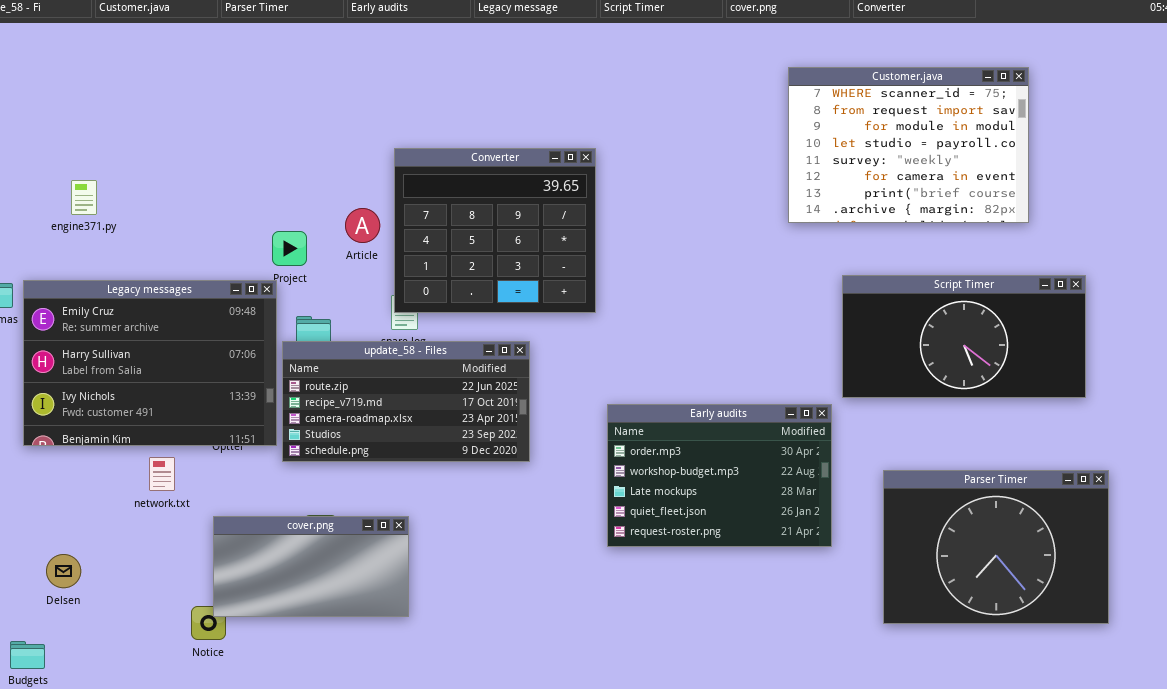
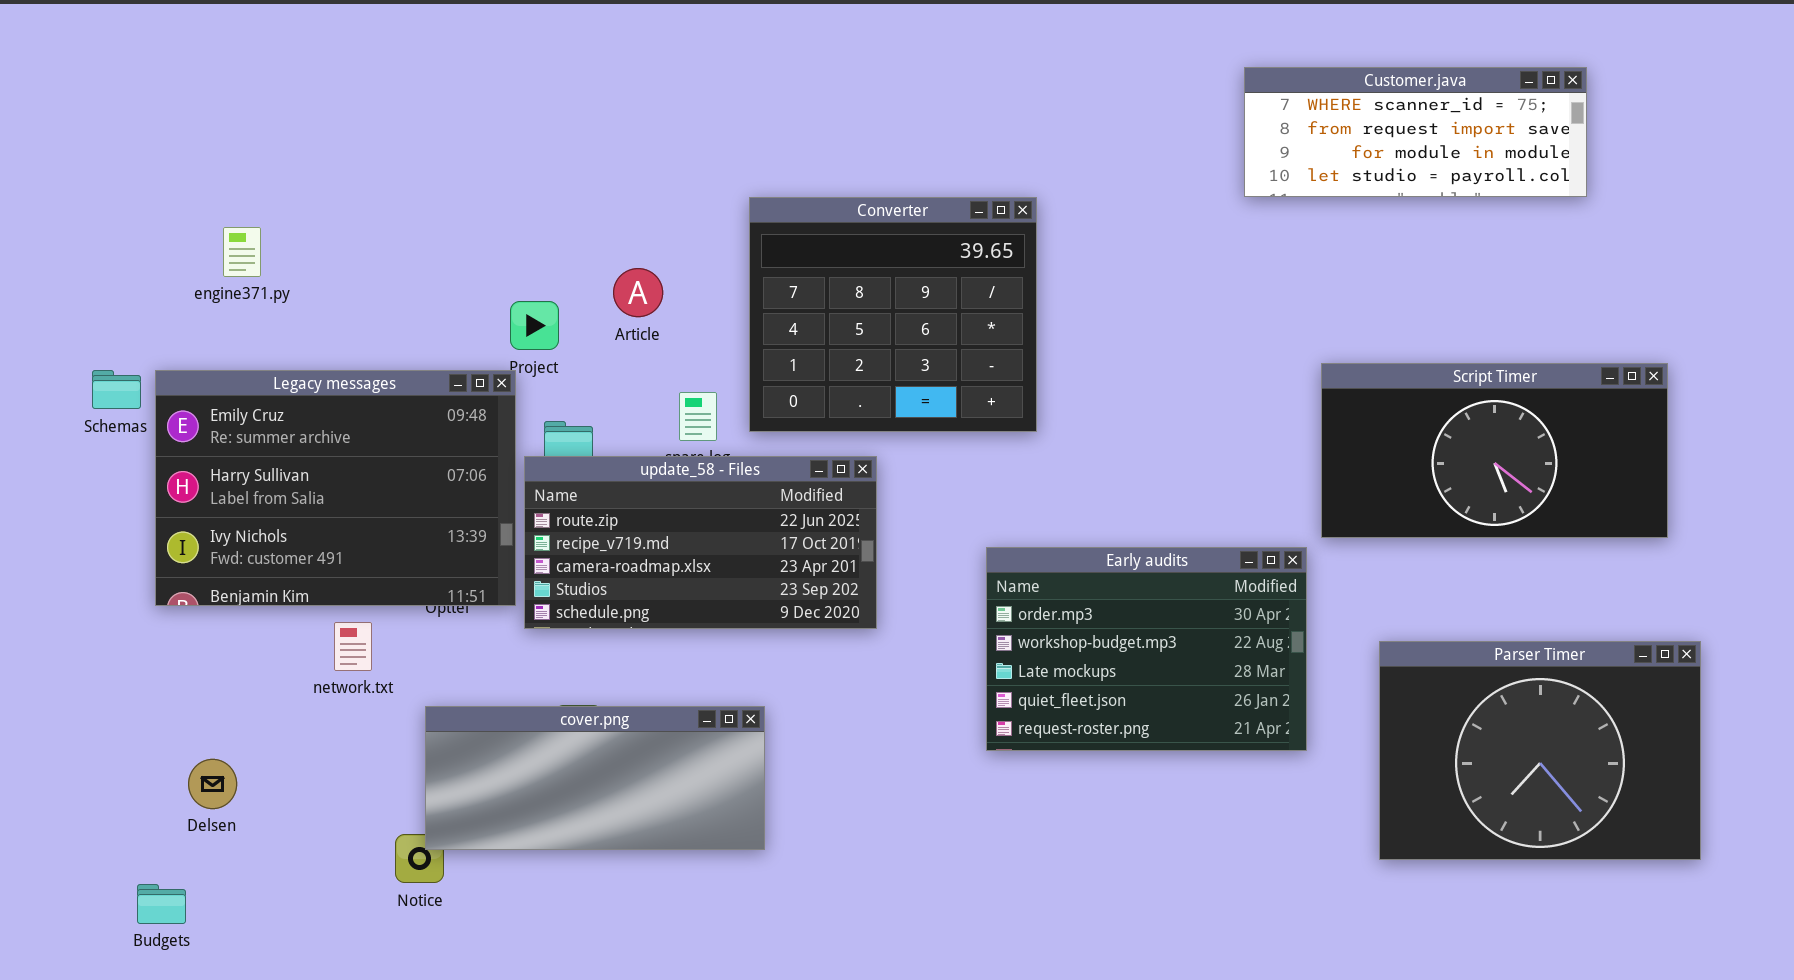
Customer.java: [788,67,1029,223] -> [1244,67,1587,197], resized
Converter: [394,148,596,313] -> [749,197,1037,432], moved
cover.png: [213,516,409,617] -> [425,706,765,850], resized

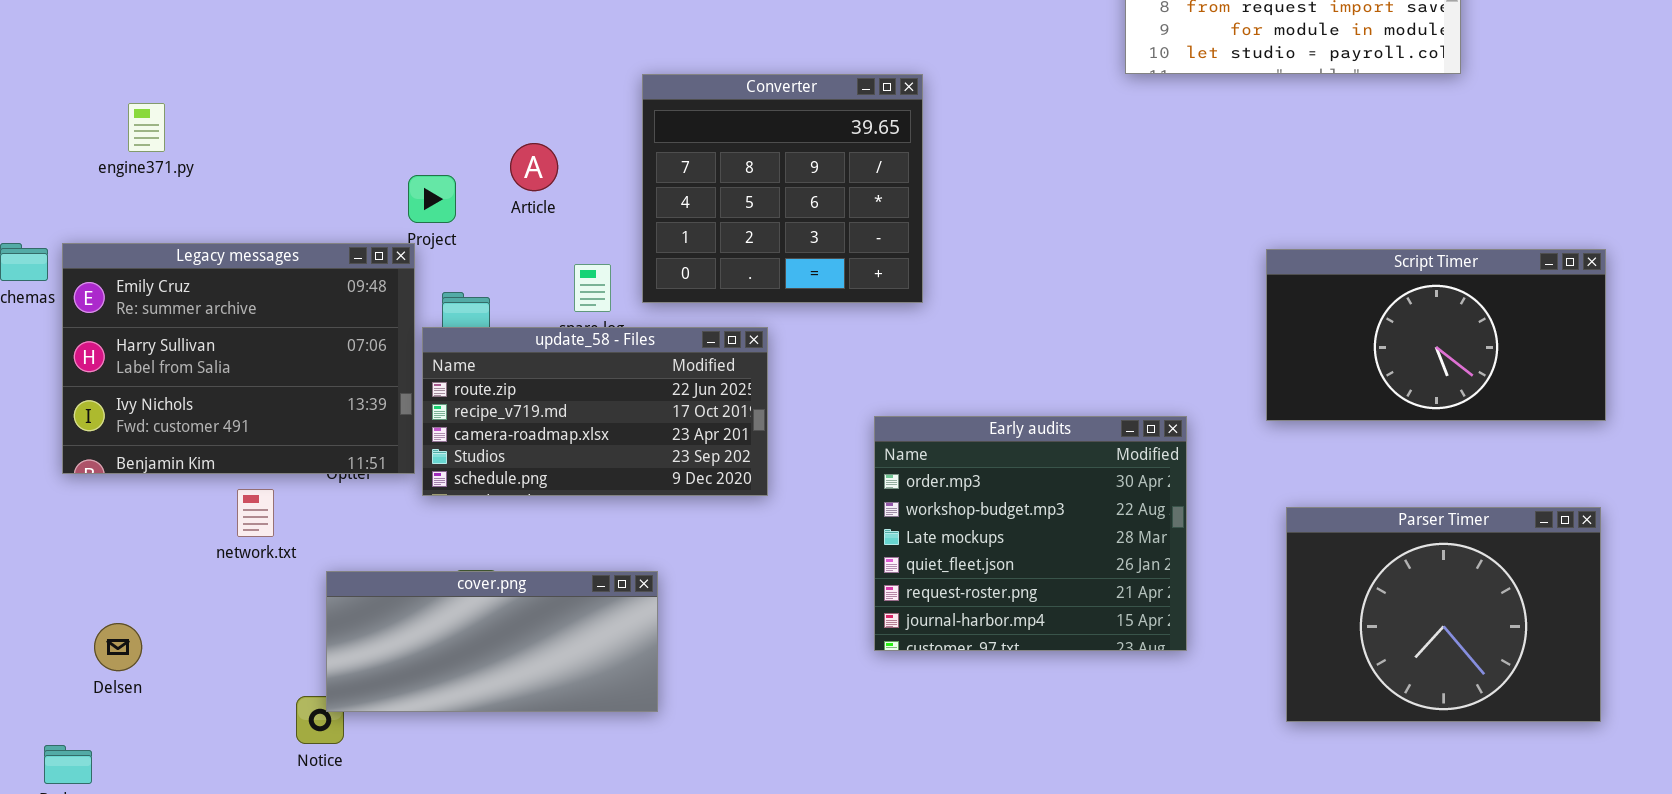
Script Timer: [1321,363,1668,538] -> [1266,249,1606,421], moved
Early audits: [986,547,1307,751] -> [874,416,1187,651], resized
Parser Timer: [1379,641,1701,860] -> [1286,507,1601,722], moved

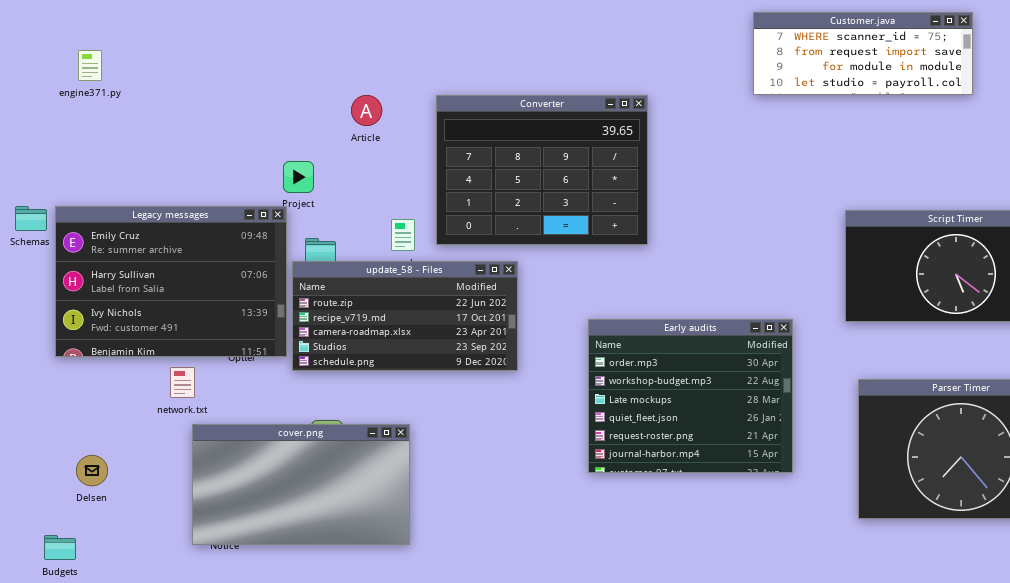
Converter: [642,74,923,303] -> [436,95,648,245], resized
engine371.py: [128,103,165,152] -> [78,50,102,81], moved
Article: [510,143,558,191] -> [351,95,382,126], moved
cover.png: [326,571,658,712] -> [192,424,410,545], moved, resized

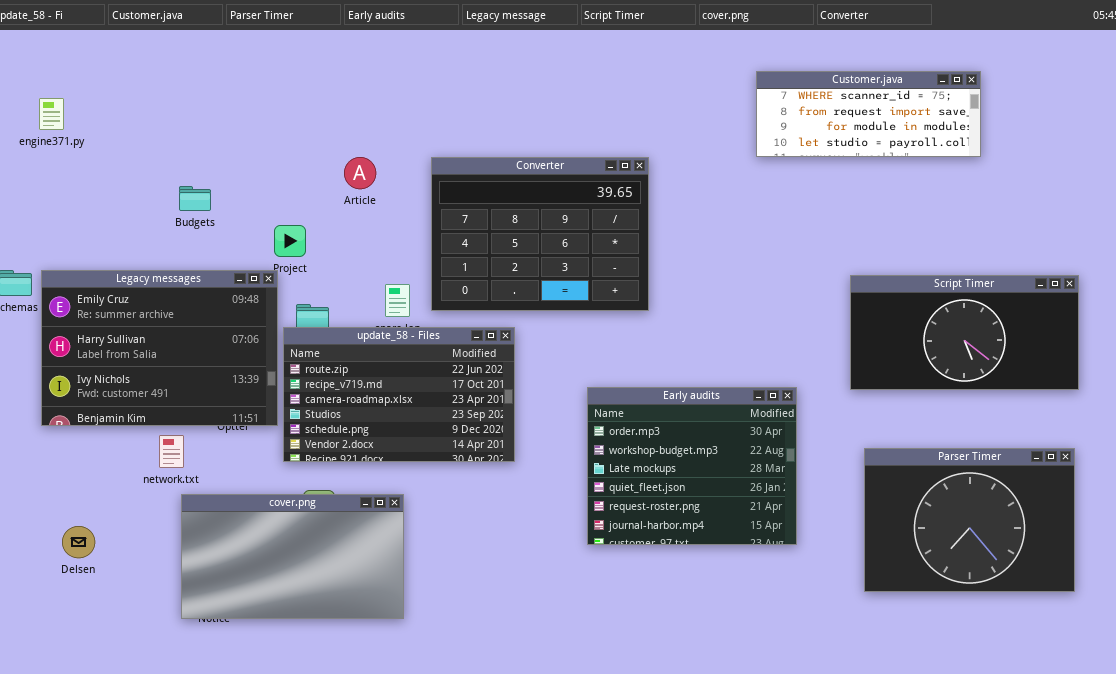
engine371.py: [78,50,102,81] -> [39,98,64,130], moved
update_58 - Files: [292,261,518,371] -> [283,327,515,462], resized
Budgets: [44,535,76,560] -> [179,186,211,211], moved

